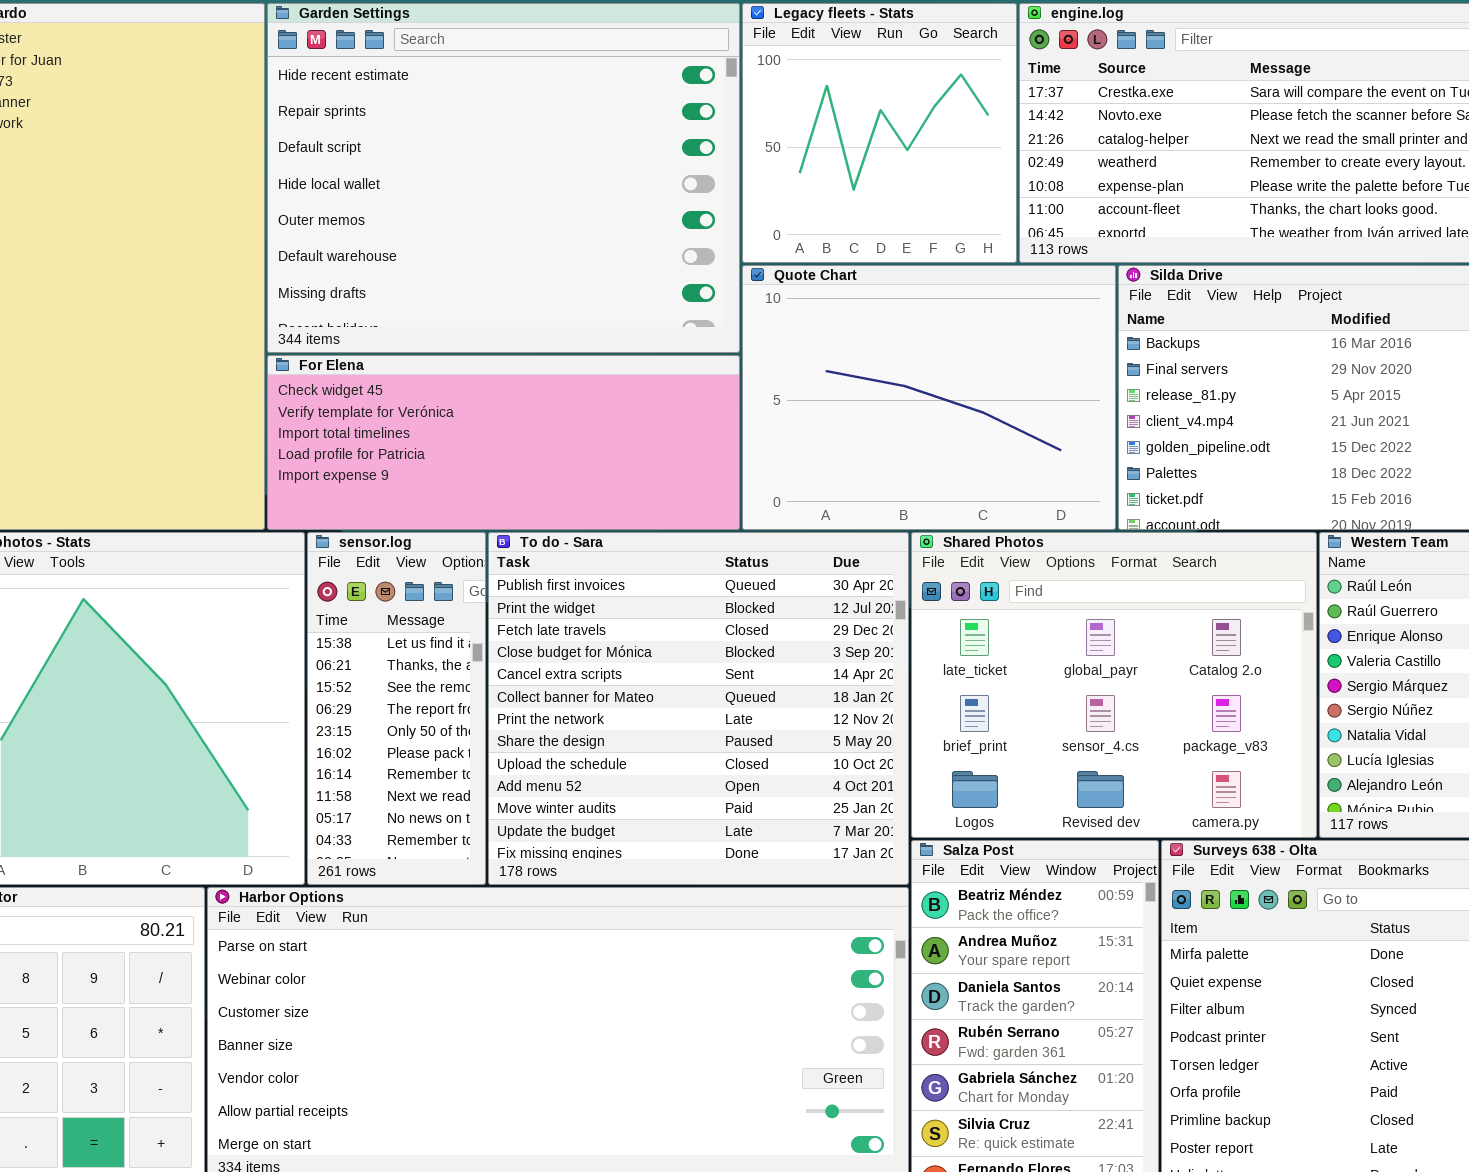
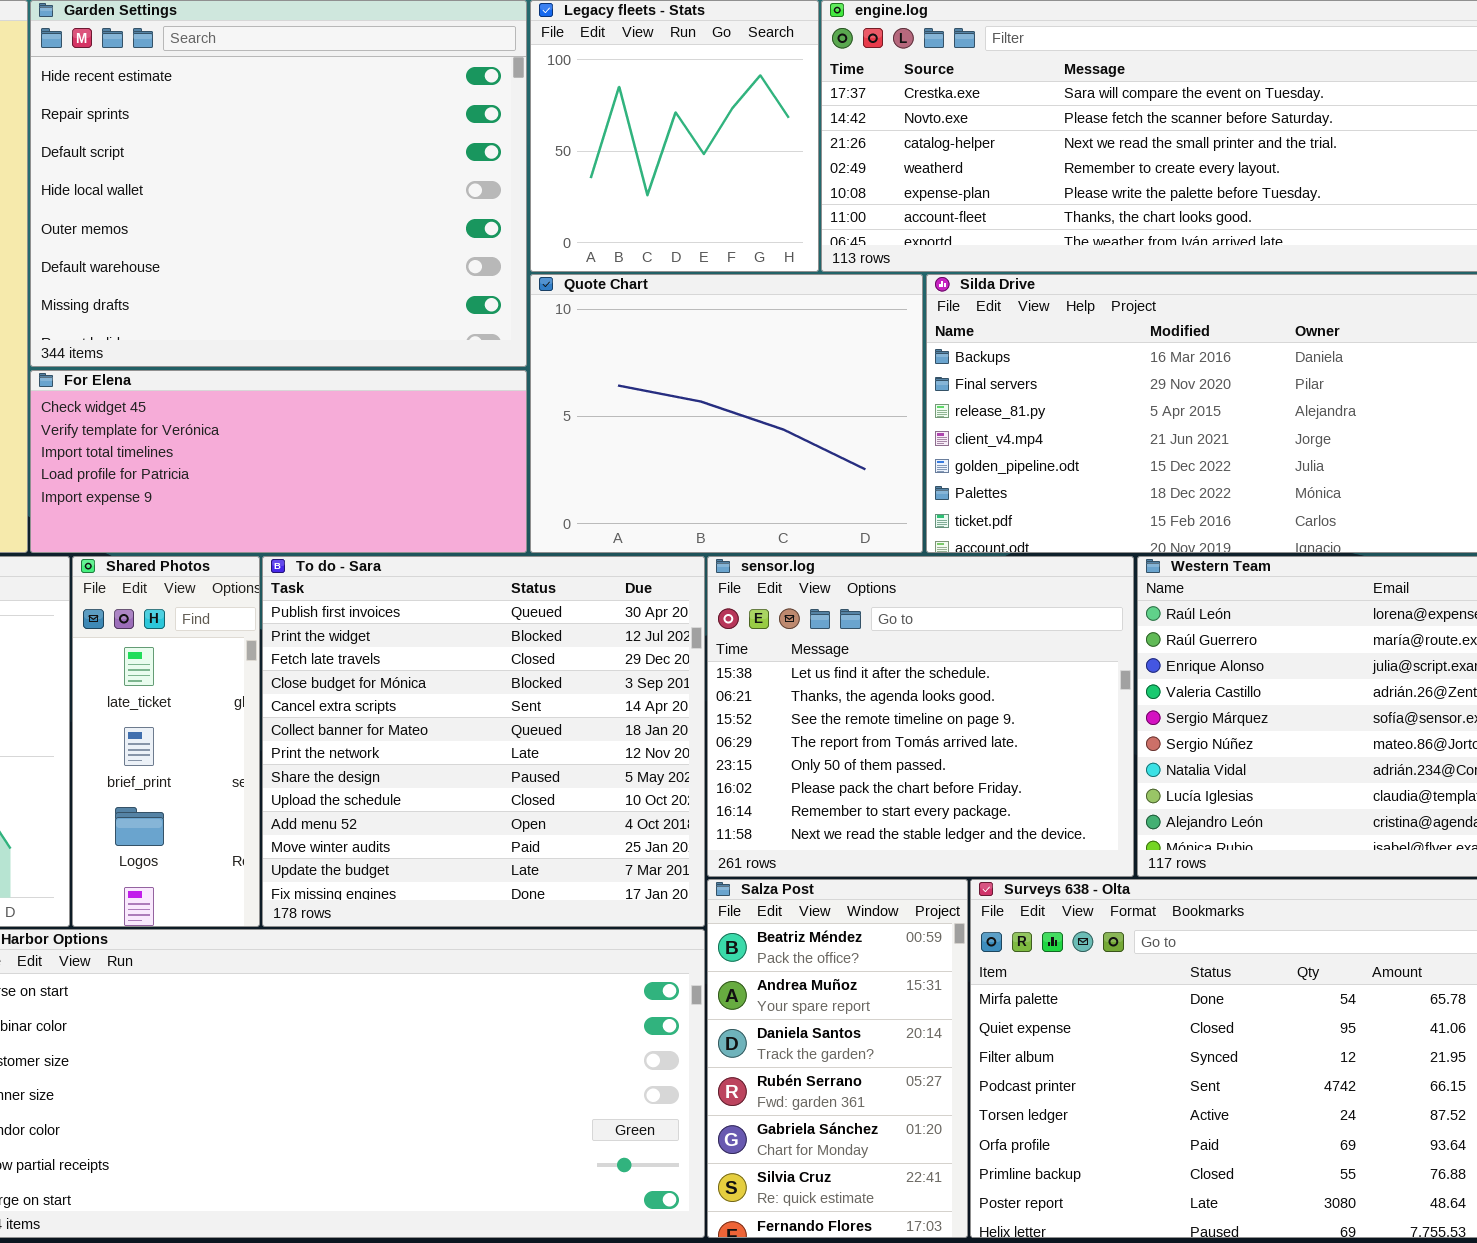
sensor.log: [307,532,486,885] -> [707,556,1134,877], moved, resized
Shared Photos: [911,532,1317,838] -> [72,556,260,927], moved, resized

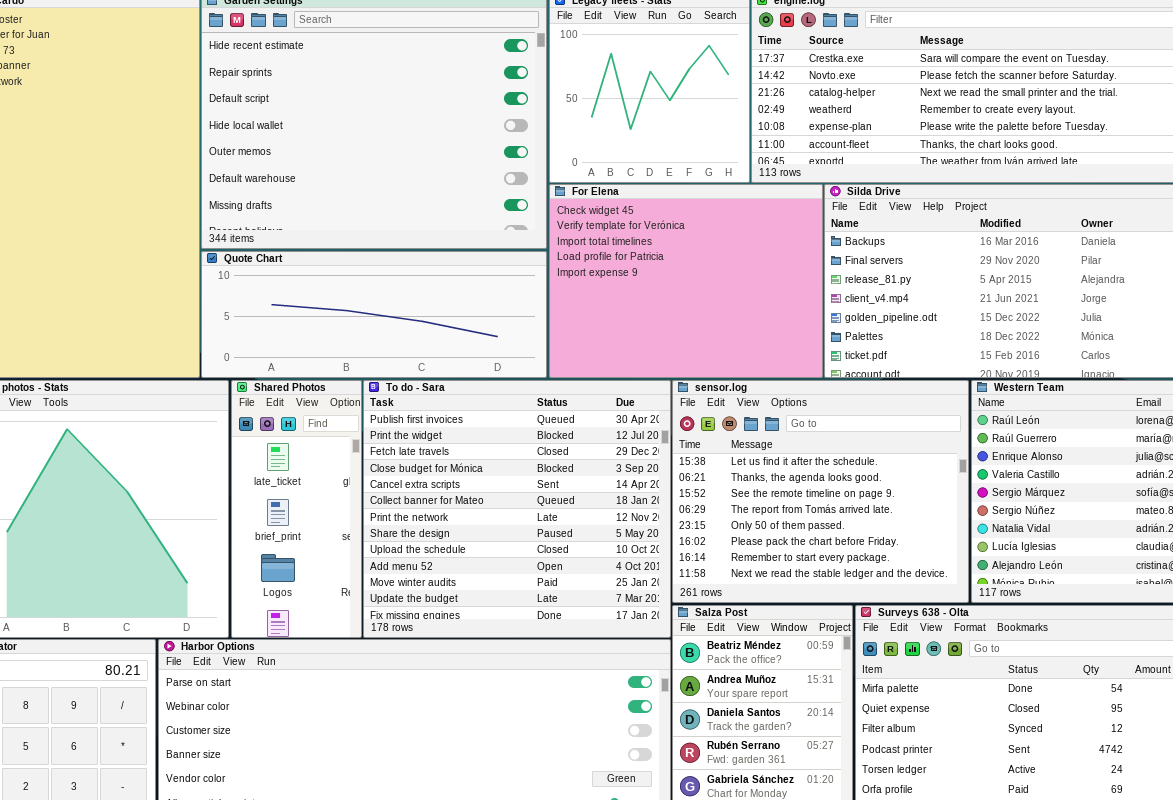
Quote Chart: [530,274,923,553] -> [201,251,547,378], moved, resized
For Elena: [30,370,527,553] -> [549,184,823,378], moved, resized

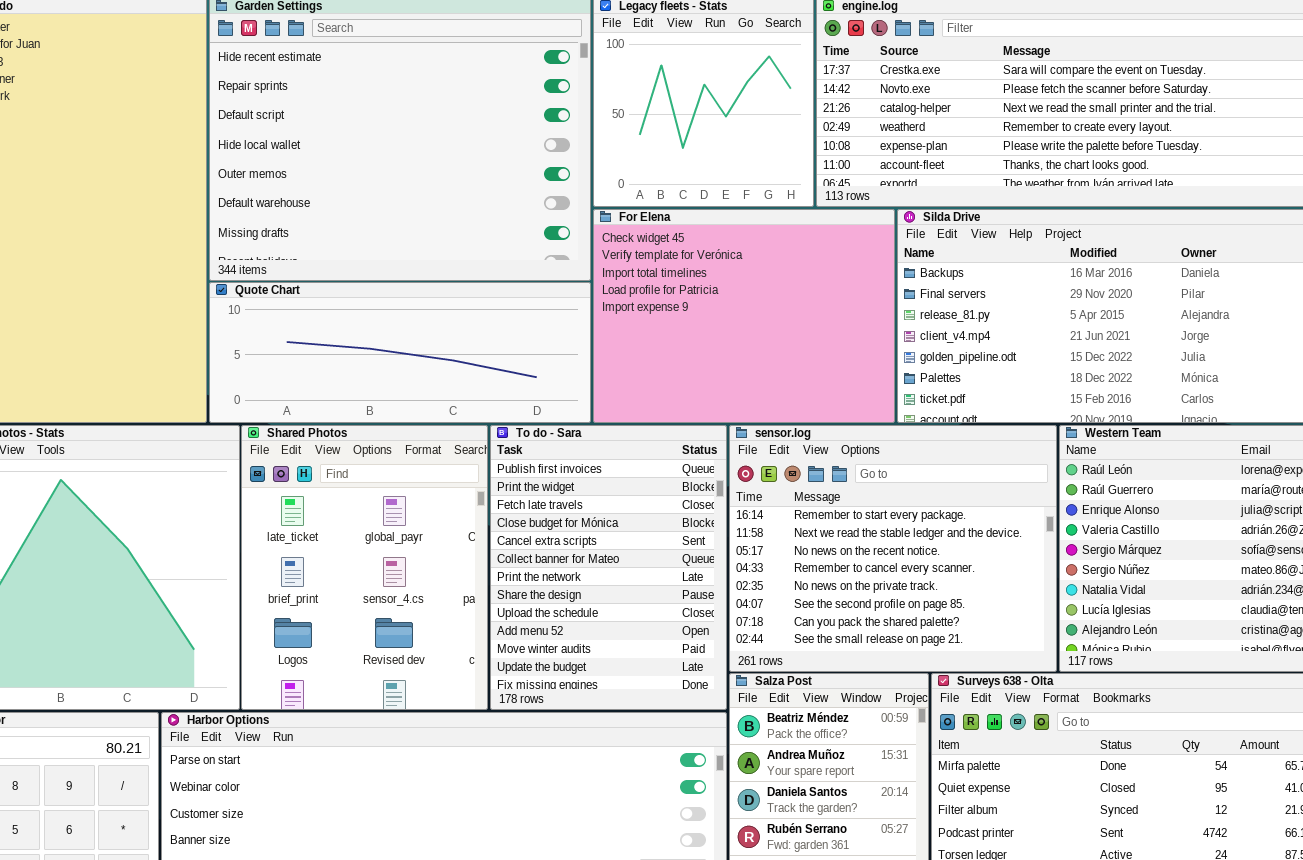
Shared Photos: [231,380,362,638] -> [241,425,488,710], resized
To do - Sara: [363,380,671,638] -> [490,425,727,710], resized
sensor.log: [672,380,969,603] -> [729,425,1057,672], scrolled down 6 rows

